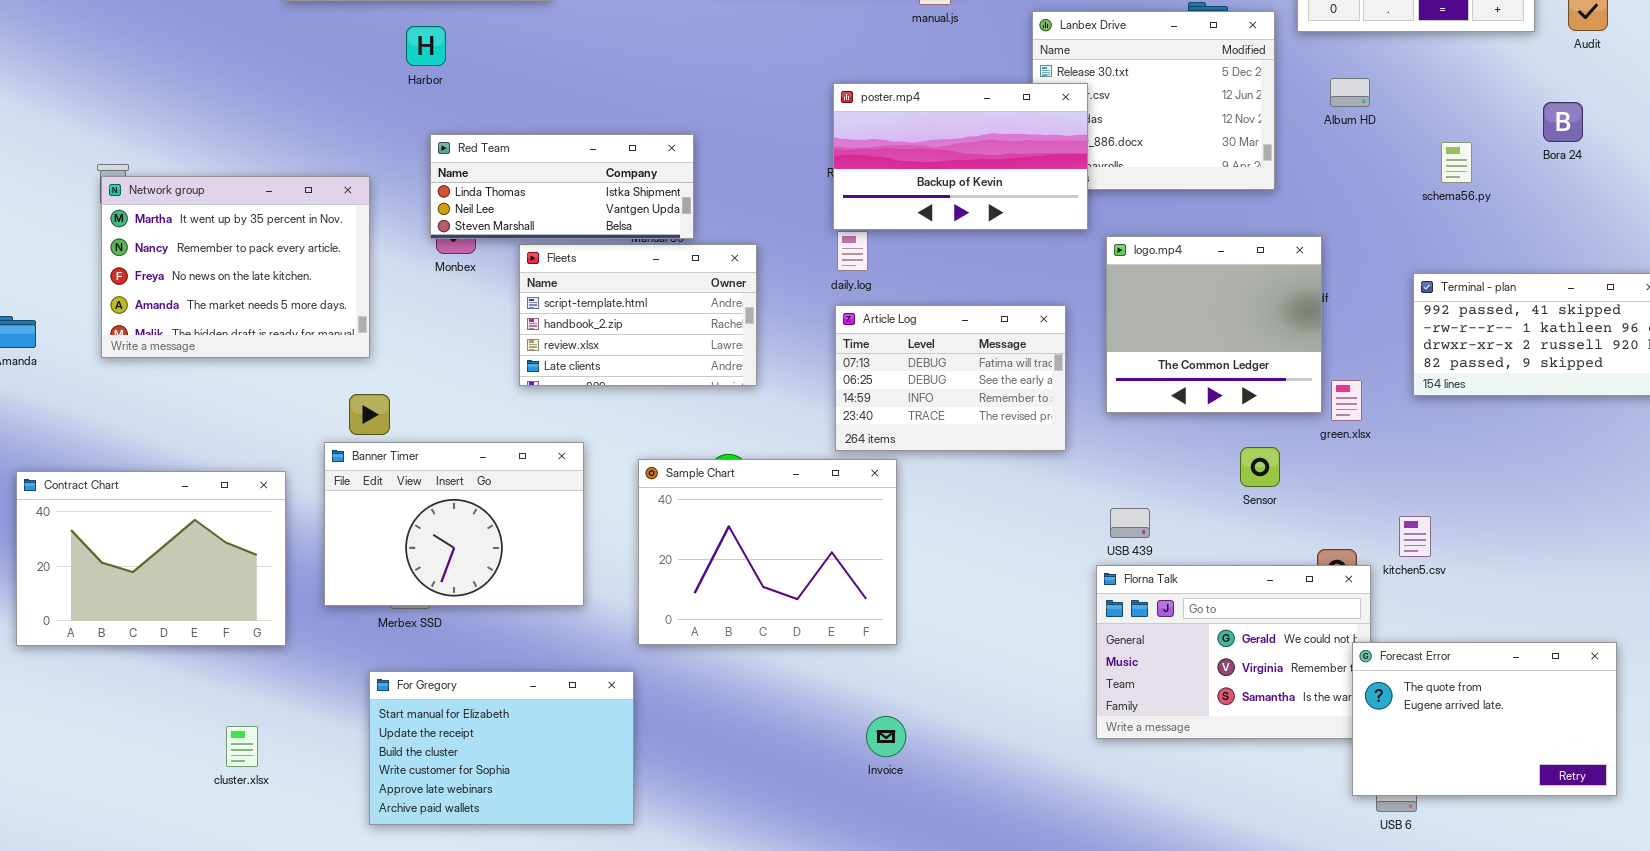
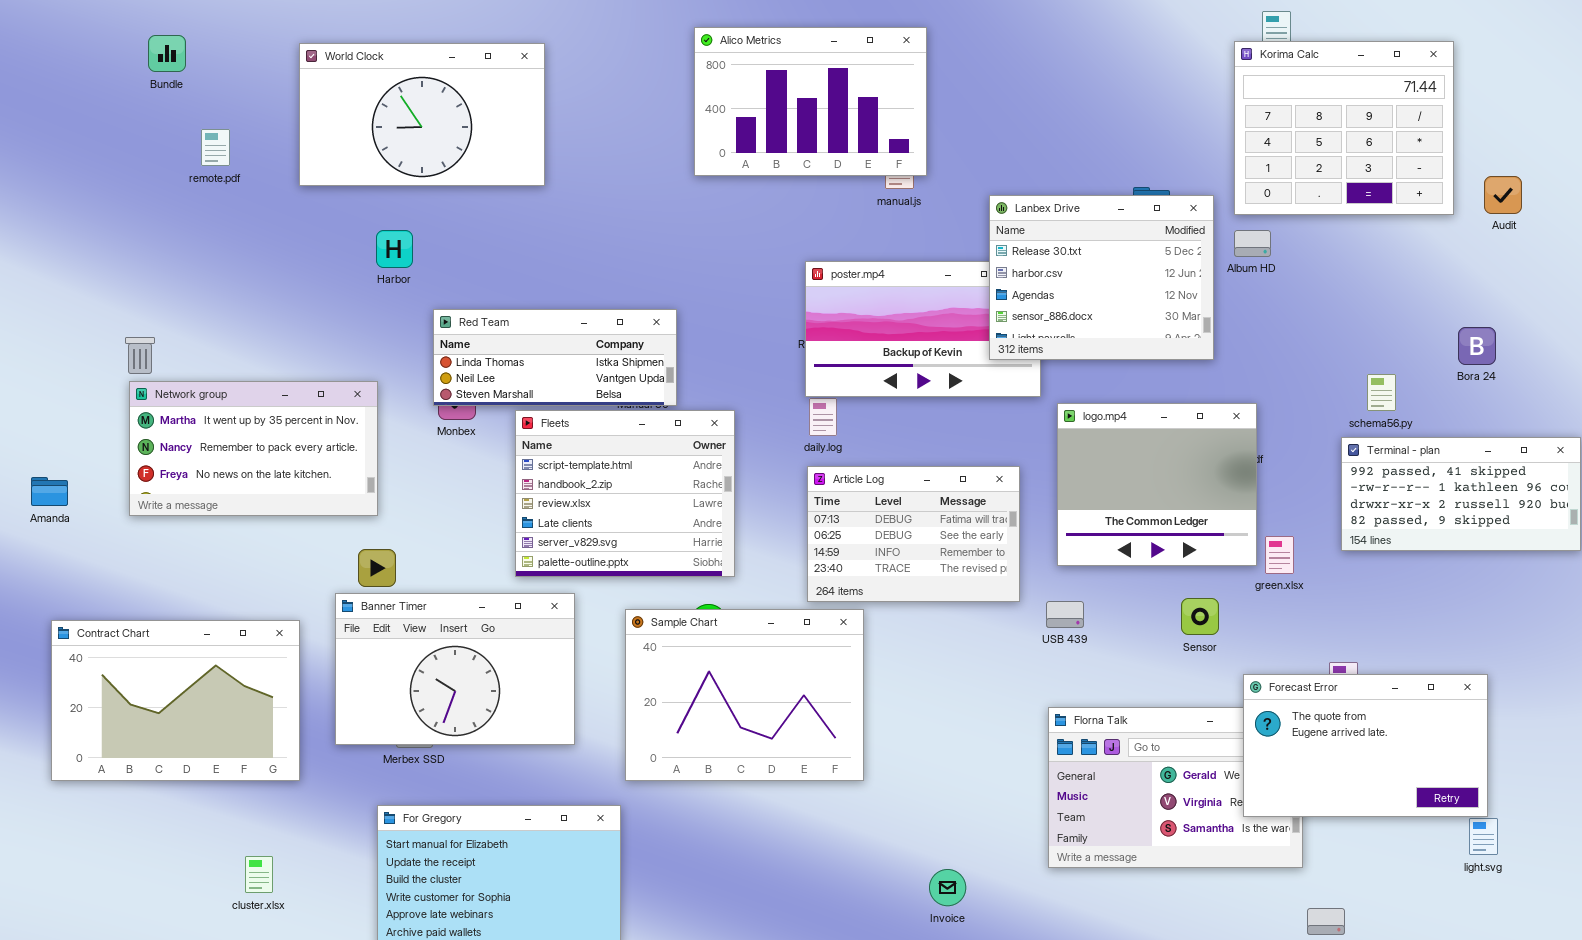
Lanbex Drive: [1032,11,1275,190] -> [989,195,1214,360], raised
Harbor: [406,26,446,66] -> [376,230,413,268], moved
Album HD: [1330,78,1370,107] -> [1234,230,1271,257], moved
Bora 24: [1543,102,1583,142] -> [1458,327,1496,365], moved
schema56.py: [1441,142,1472,183] -> [1367,374,1396,411], moved
Network group: [101,176,370,358] -> [129,381,378,516], resized
Fleets: [519,244,757,386] -> [515,410,735,577], resized
USB 439: [1110,508,1150,538] -> [1046,601,1084,628], moved
Forecast Error: [1352,642,1617,796] -> [1243,674,1488,817], moved
Invoice: [866,716,906,757] -> [929,869,966,906], moved

